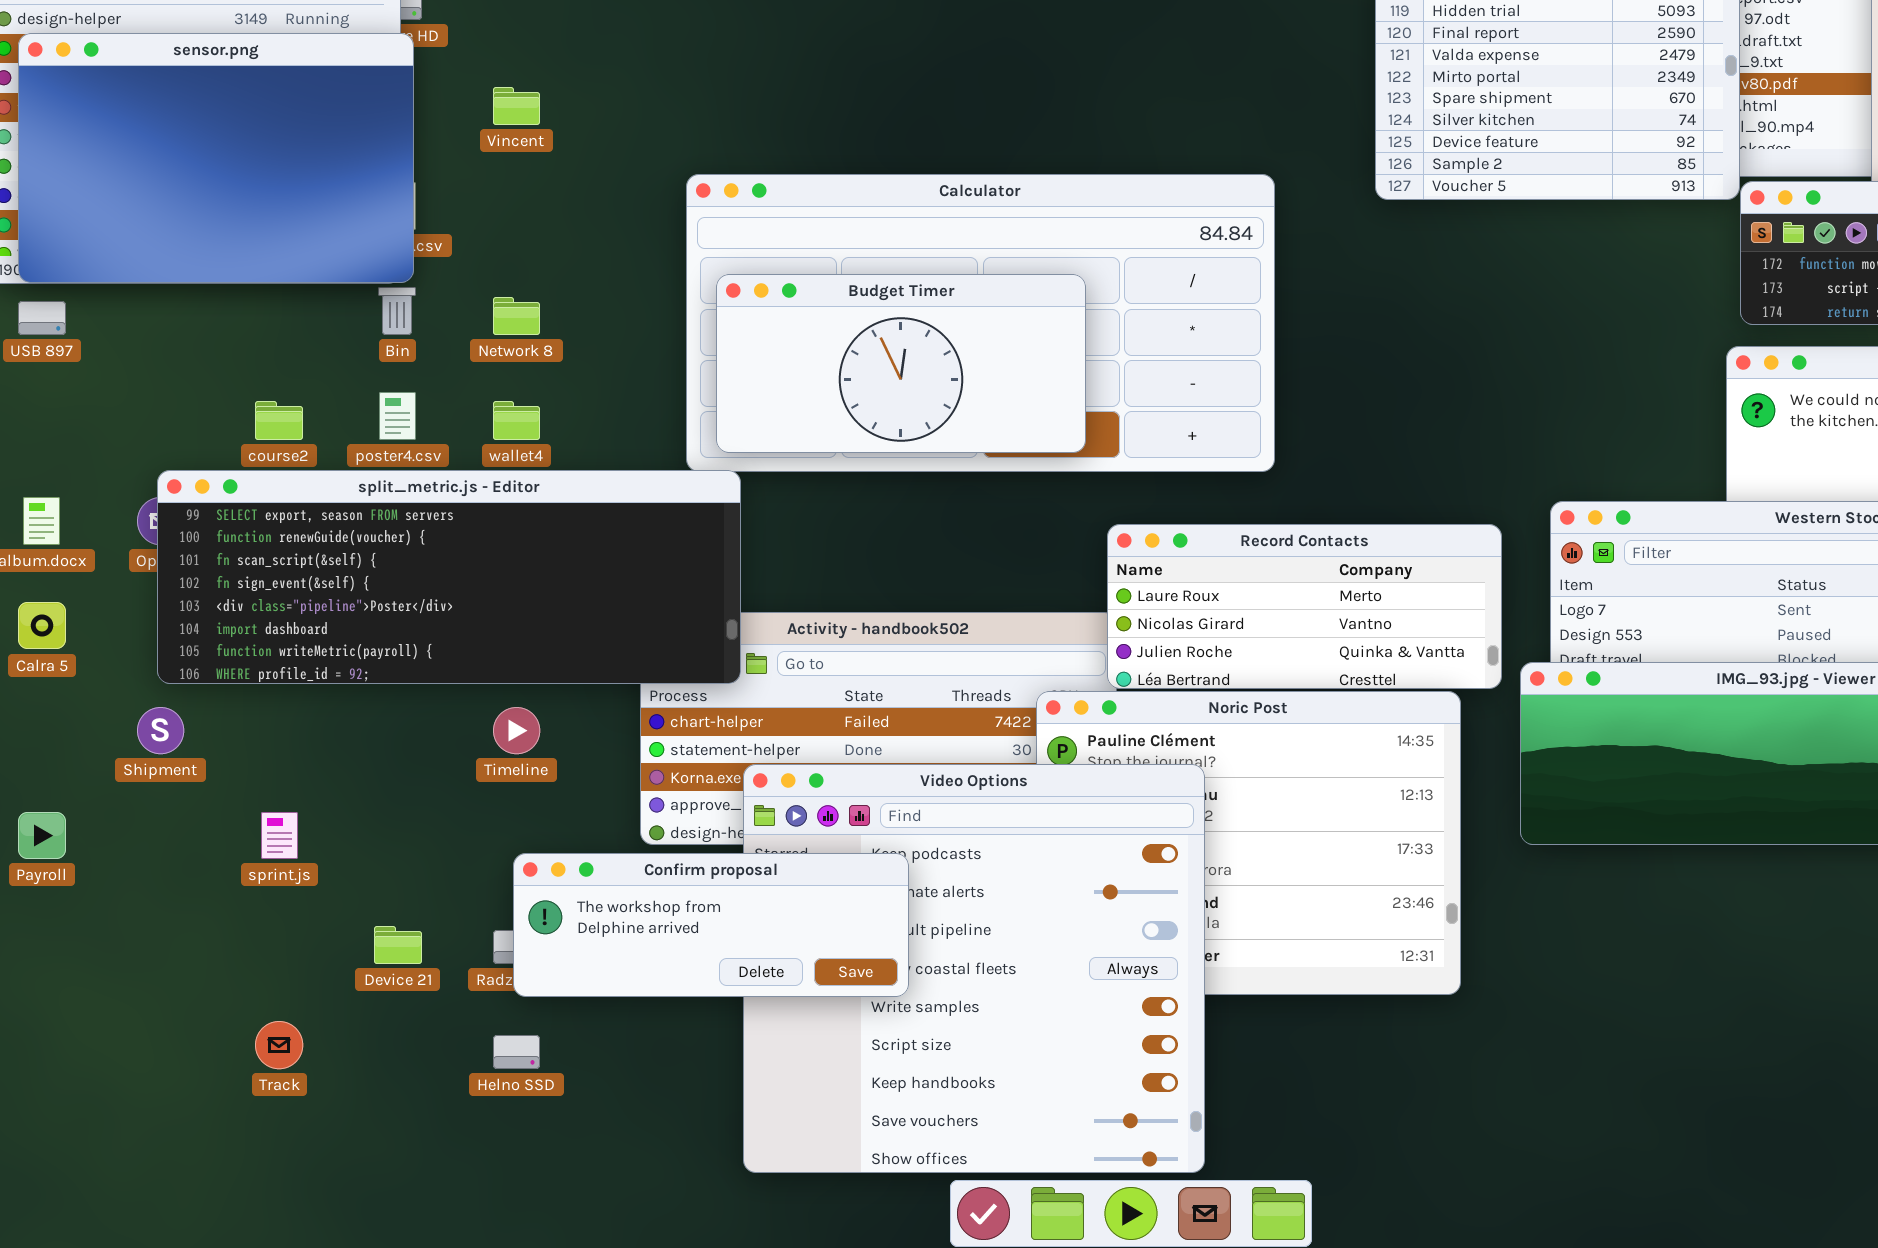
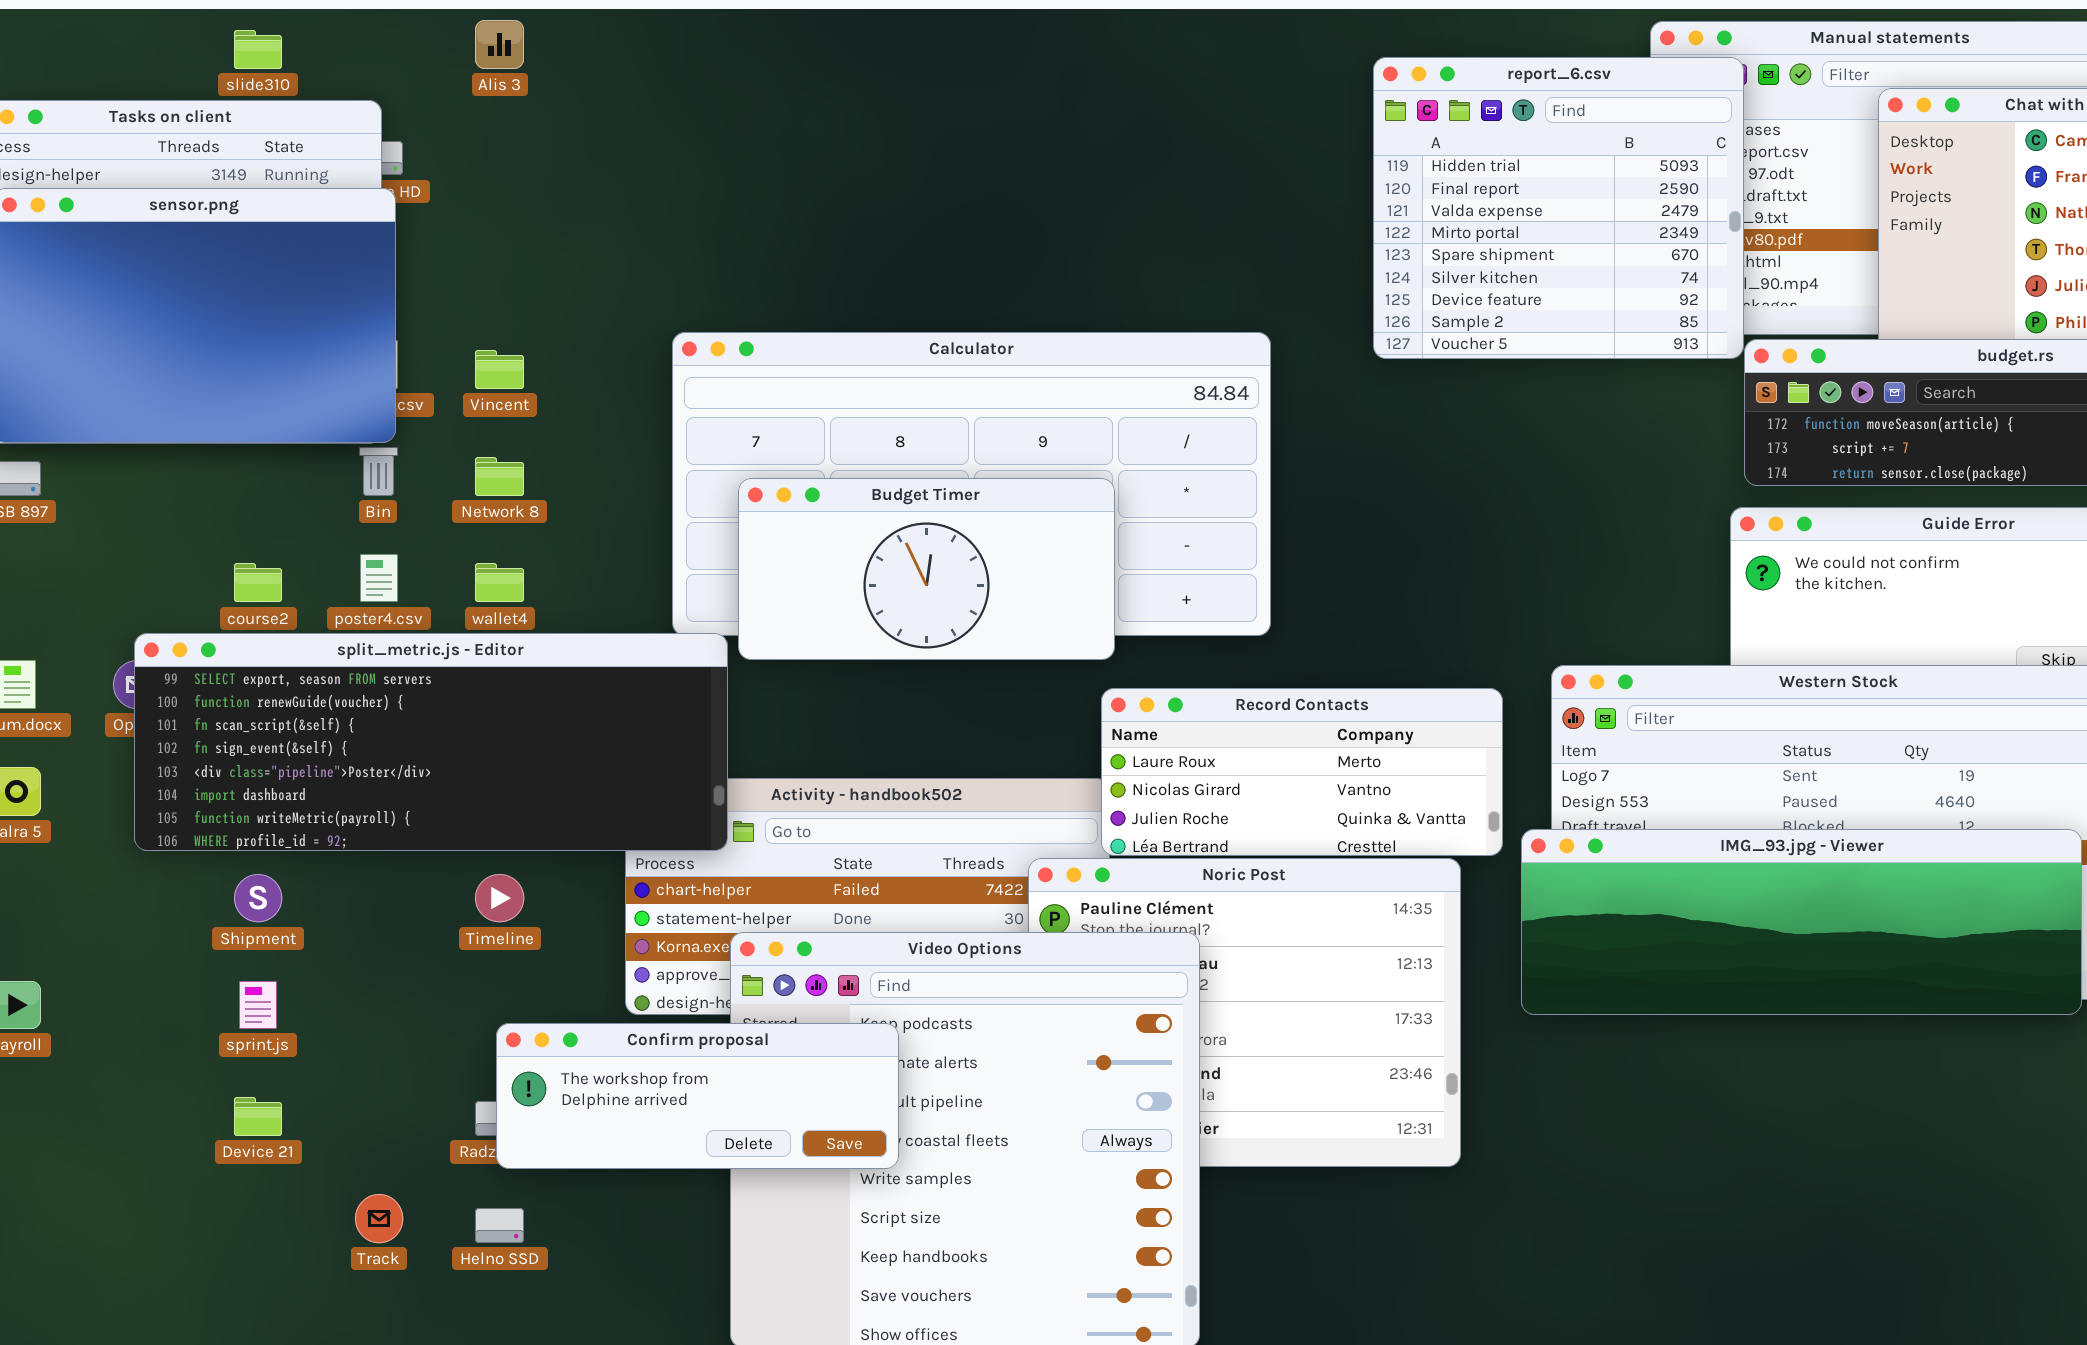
Vincent: [493,87,540,125] -> [475,350,524,389], moved
Budget Timer: [716,274,1086,453] -> [738,478,1115,660], moved
Shipment: [137,707,184,754] -> [234,874,282,922], moved
Device 21: [374,926,422,964] -> [234,1097,282,1136], moved
Track: [255,1021,303,1069] -> [355,1194,403,1243], moved

